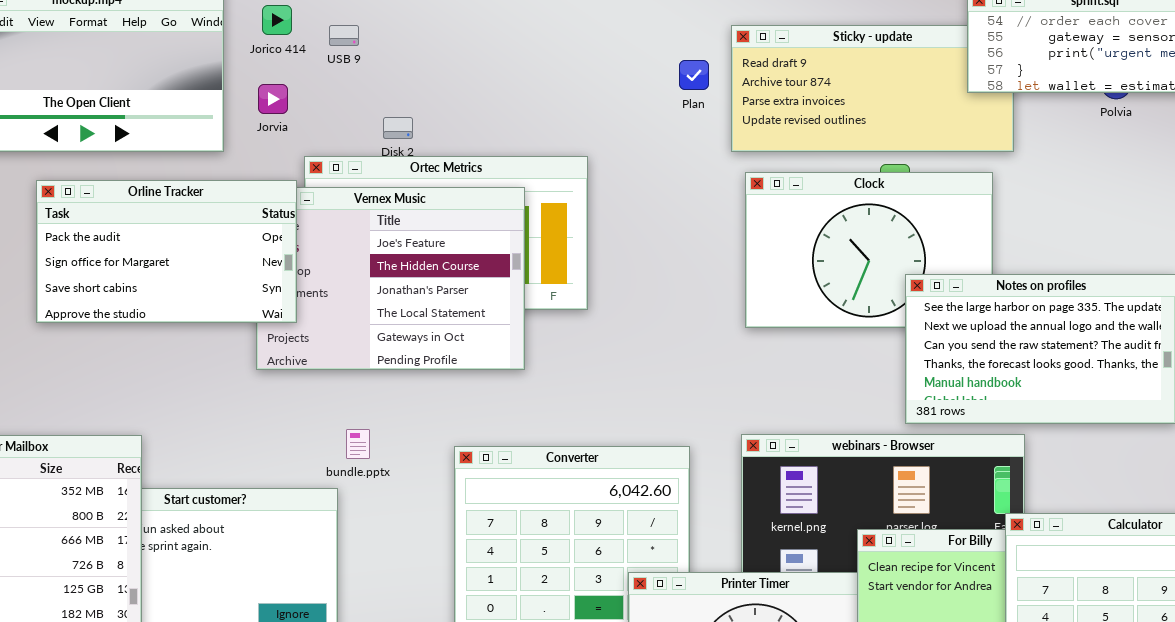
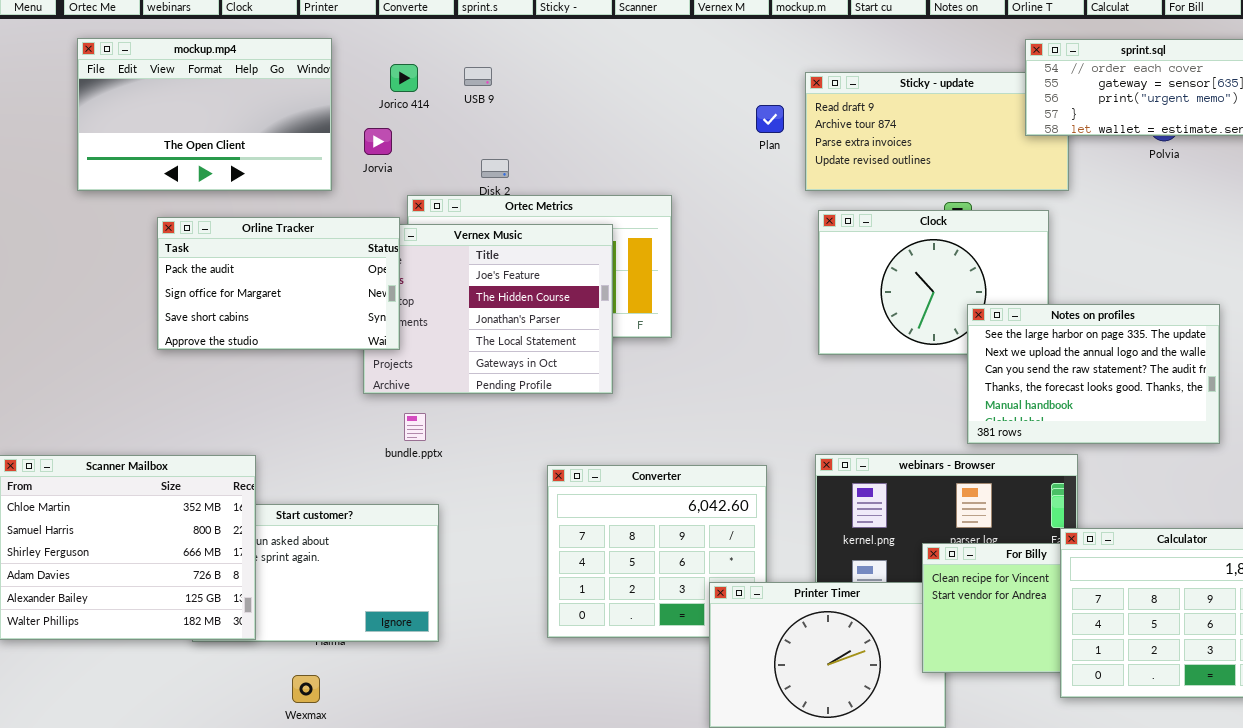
Jorico 414: [262,5,292,35] -> [390,64,418,92], moved
USB 9: [329,25,359,46] -> [464,67,492,86], moved
bundle.pptx: [346,429,370,459] -> [404,413,426,441], moved

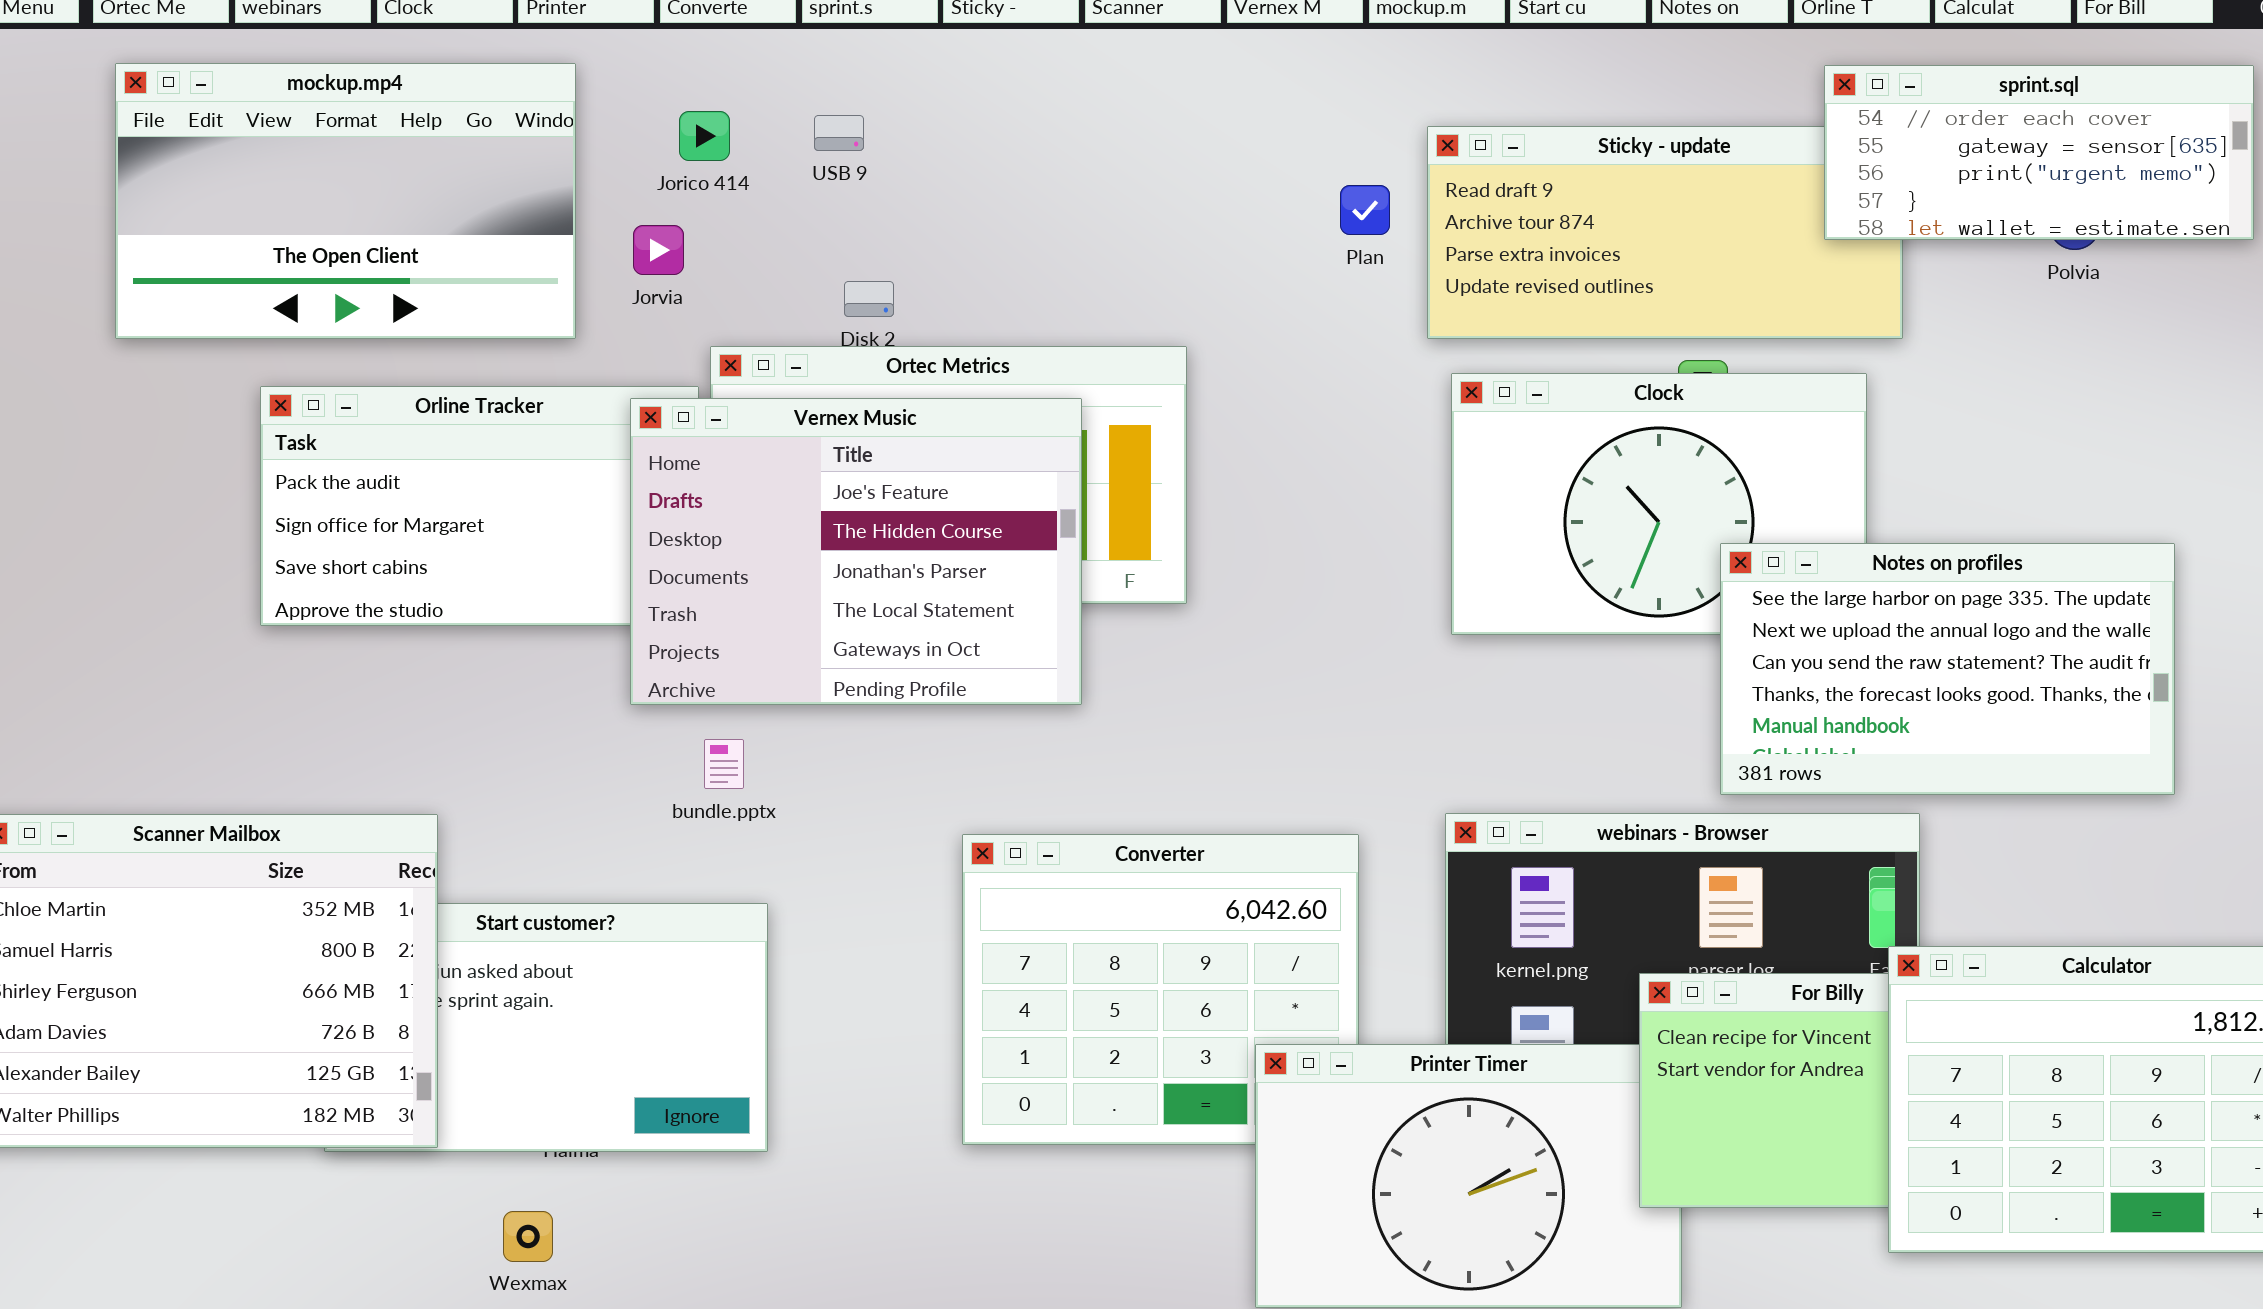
Vernex Music: [363,224,613,394] -> [630,398,1082,705], raised

